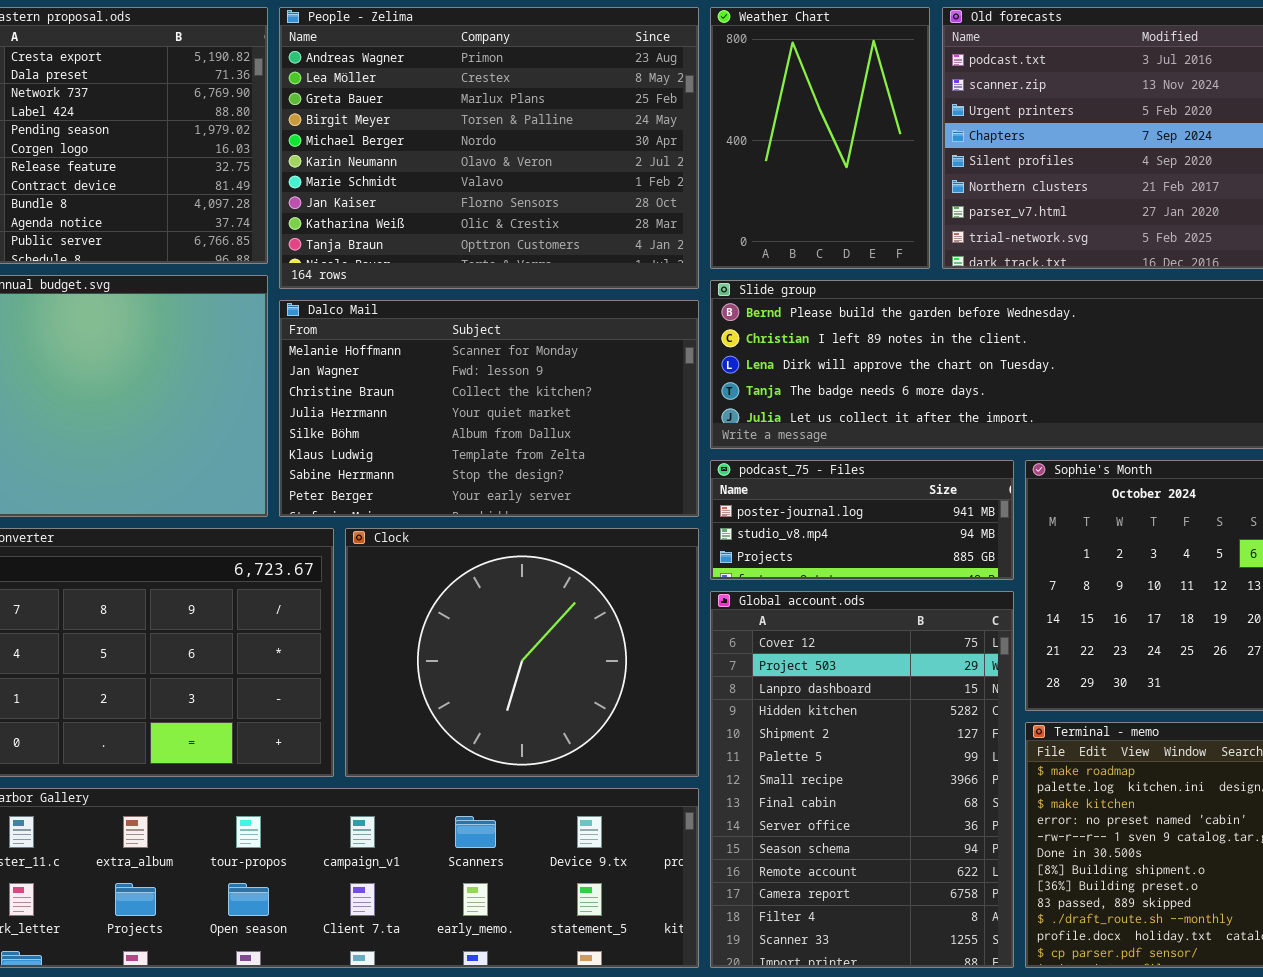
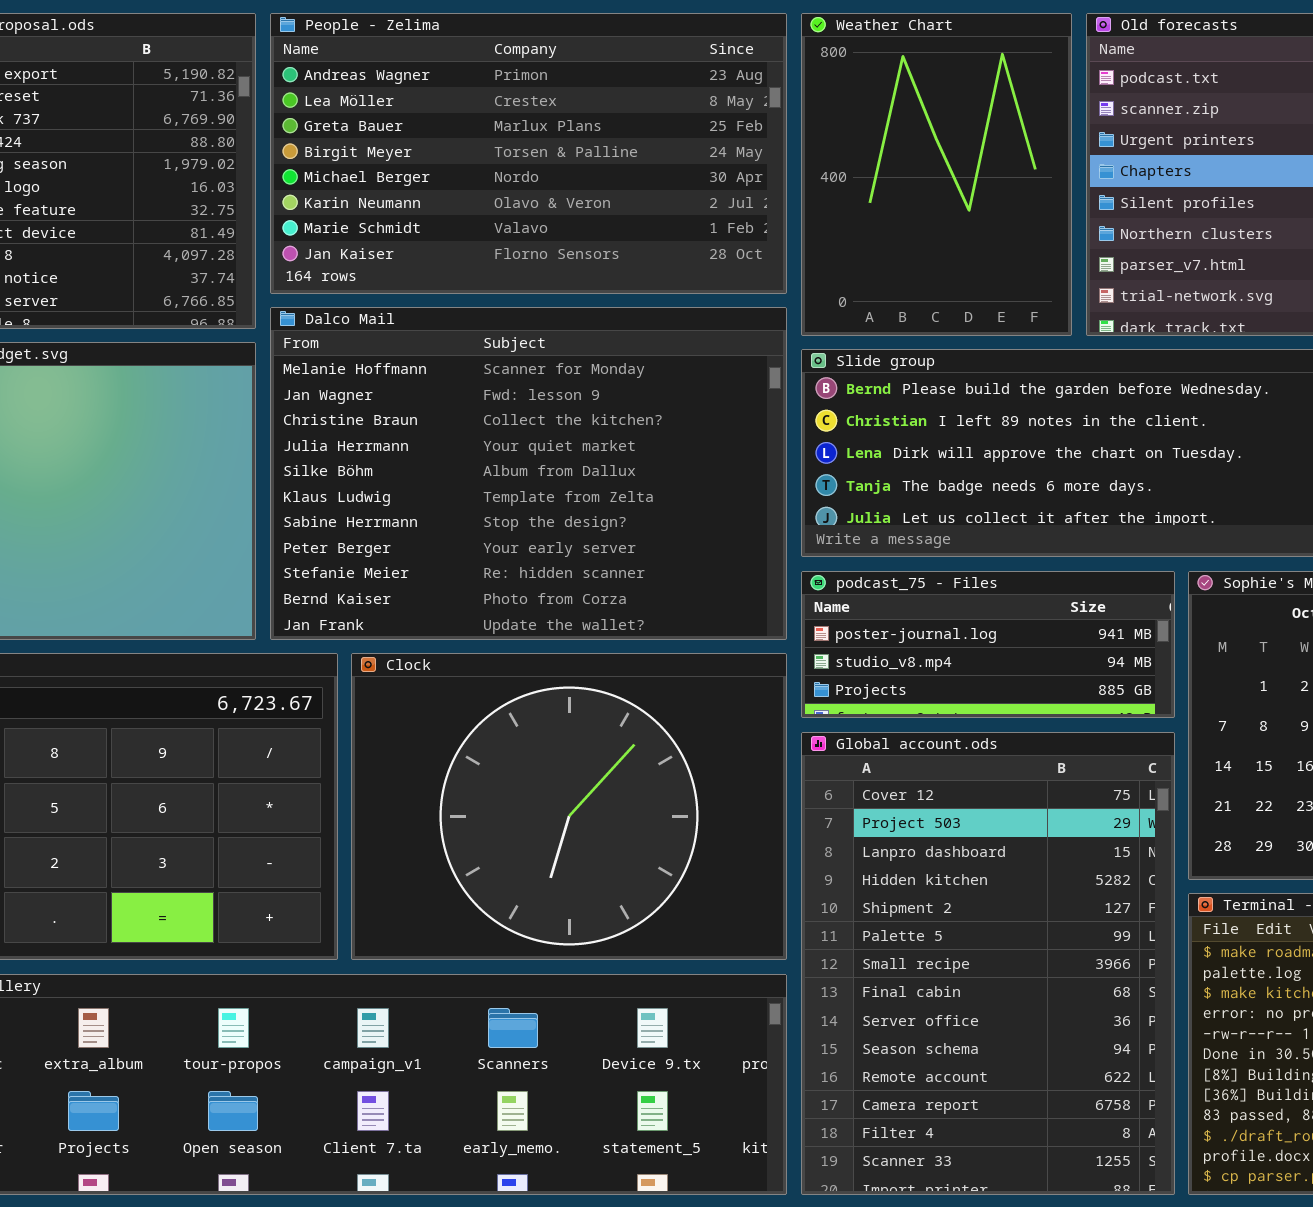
People - Zelima: [279,7,699,289] -> [270,13,787,294], resized
Dalco Mail: [279,300,699,517] -> [270,307,787,640], resized

